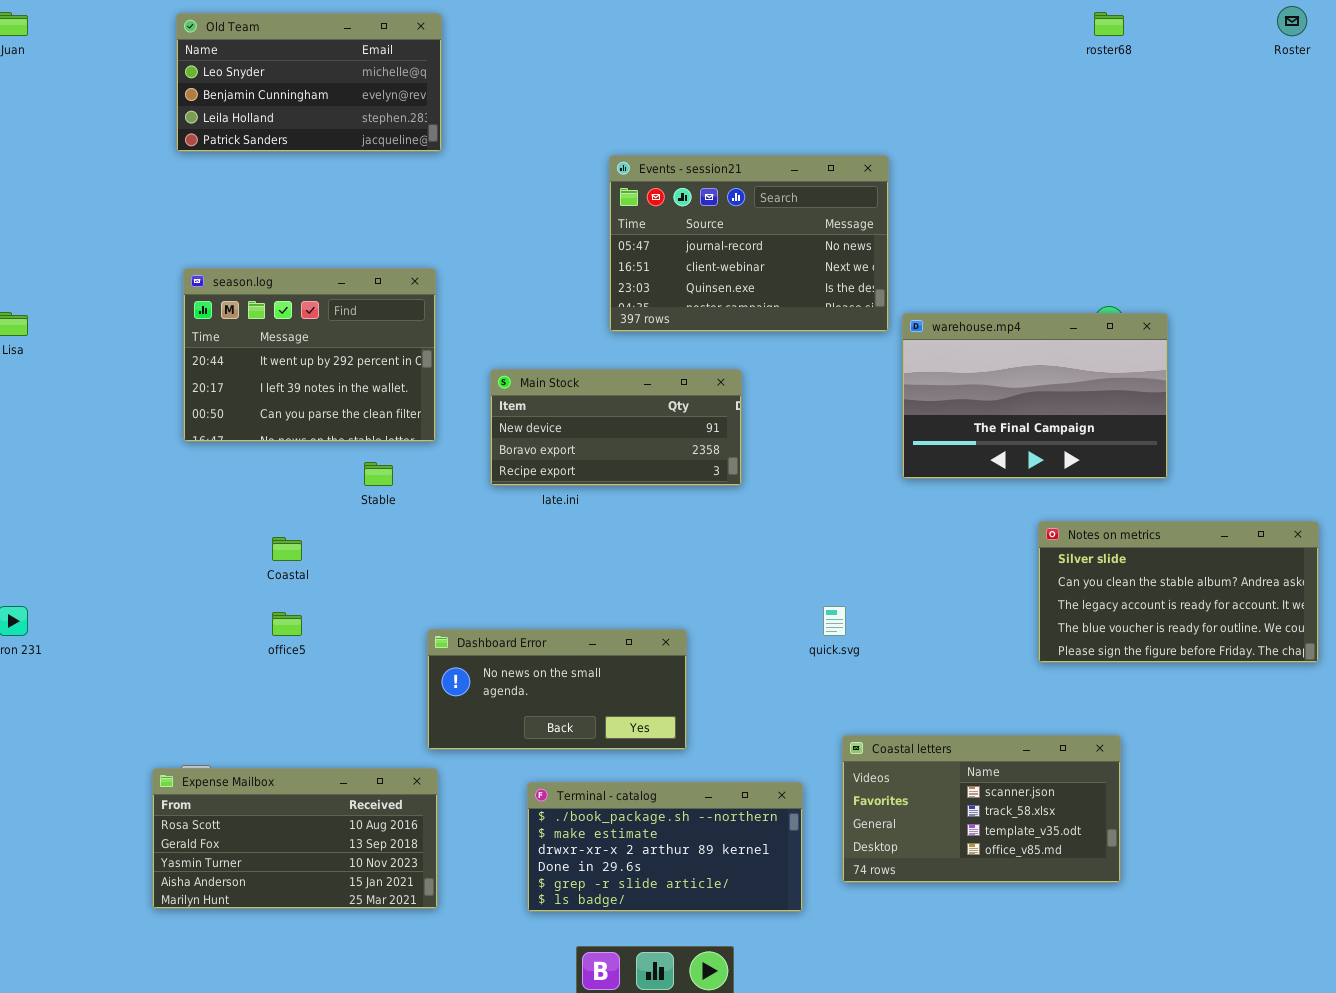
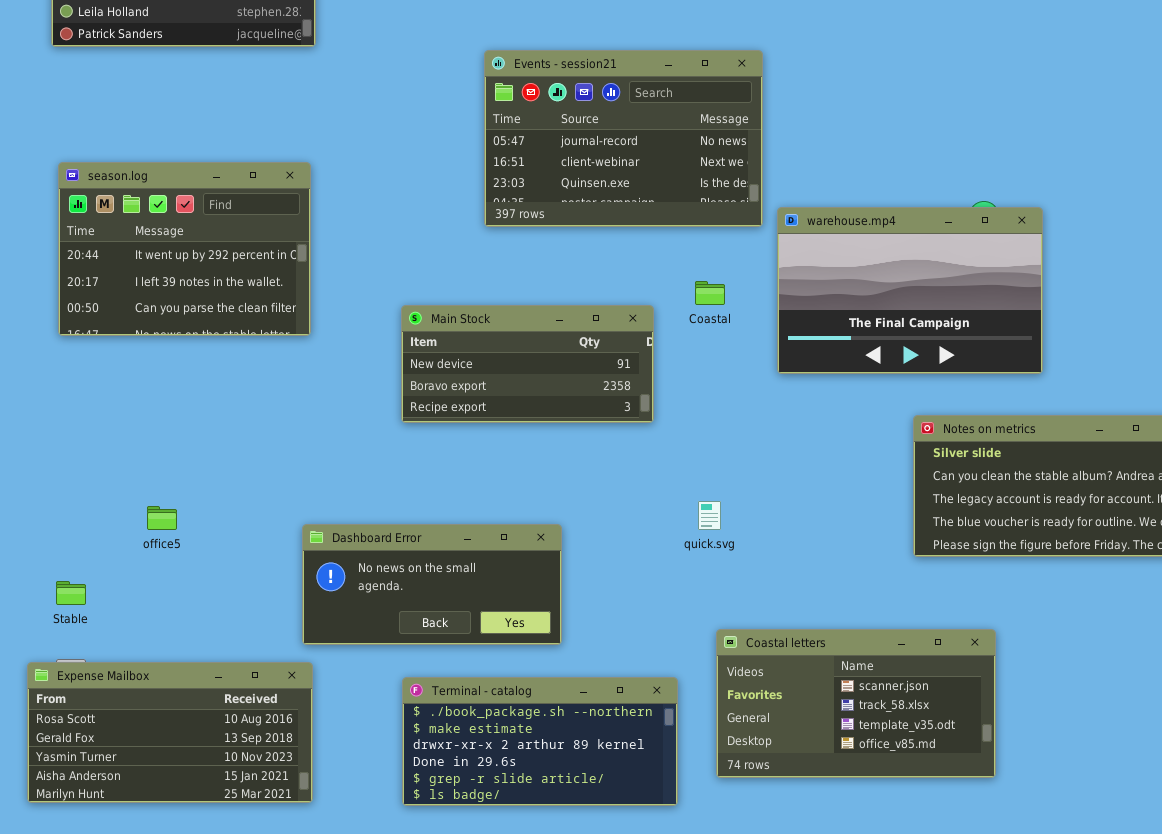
Main Stock: [490,369,742,486] -> [401,305,654,423], moved
Stable: [364,462,393,486] -> [56,581,86,605], moved
Coastal: [272,537,302,561] -> [695,281,725,305], moved

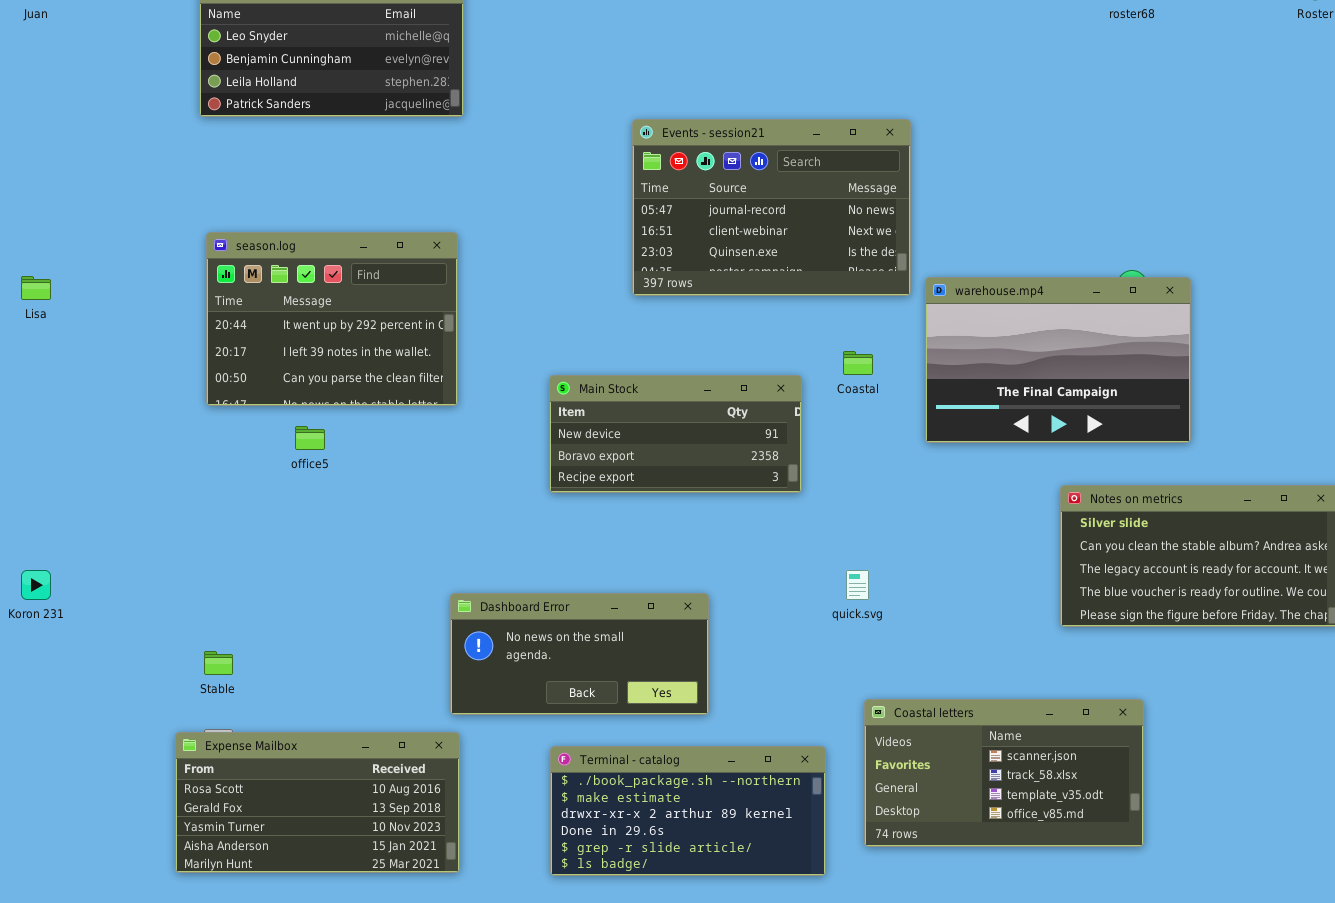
office5: [147,506,177,530] -> [295,426,325,450], moved

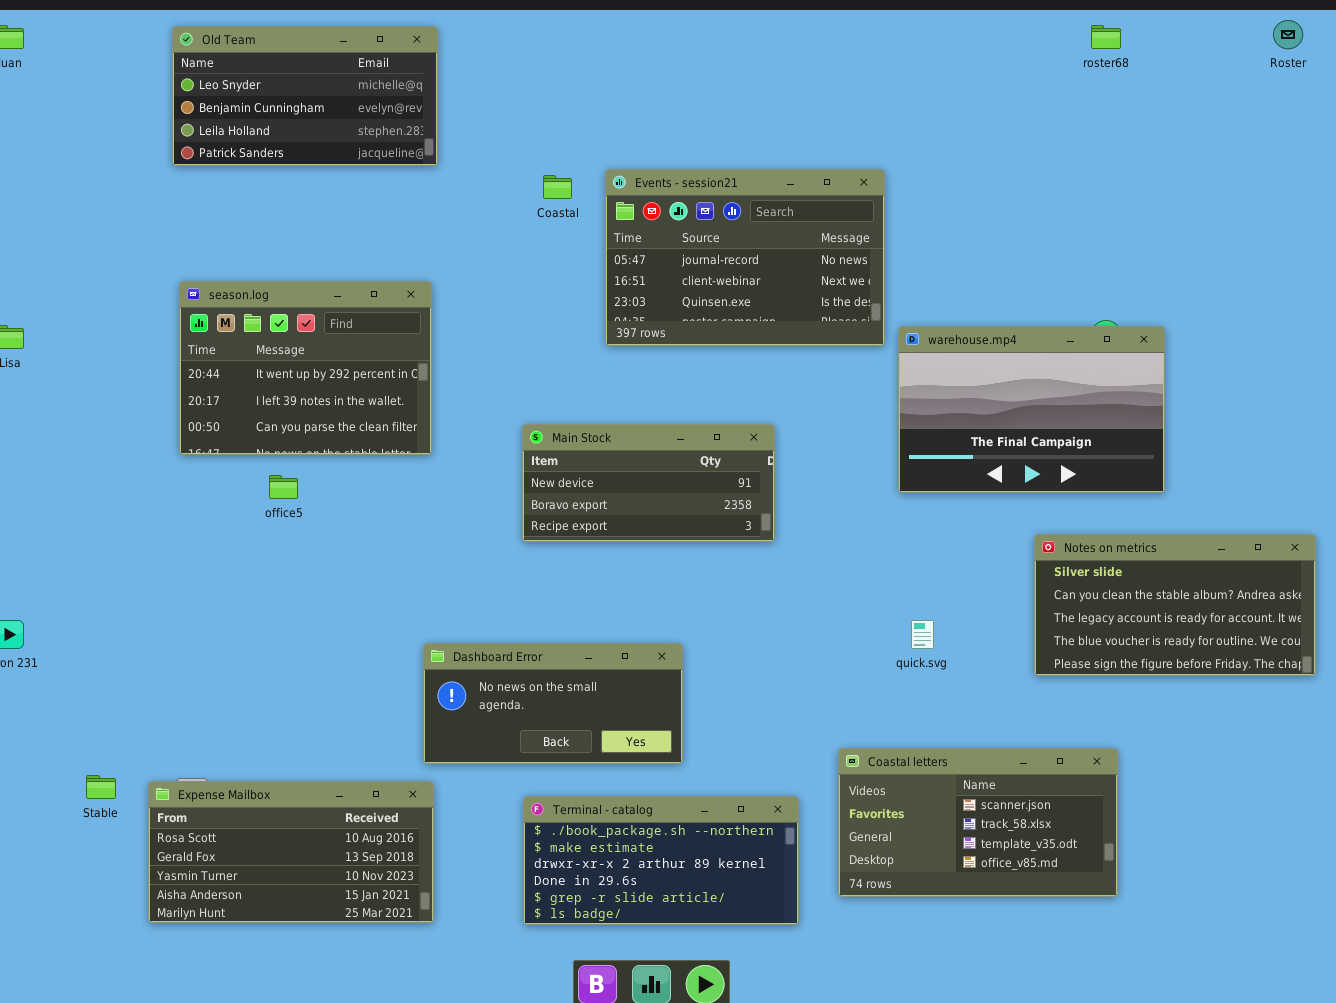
Coastal: [843,351,873,375] -> [543,175,572,199], moved
quick.svg: [846,570,869,600] -> [911,620,934,649], moved
Stable: [204,651,233,675] -> [86,775,116,799], moved

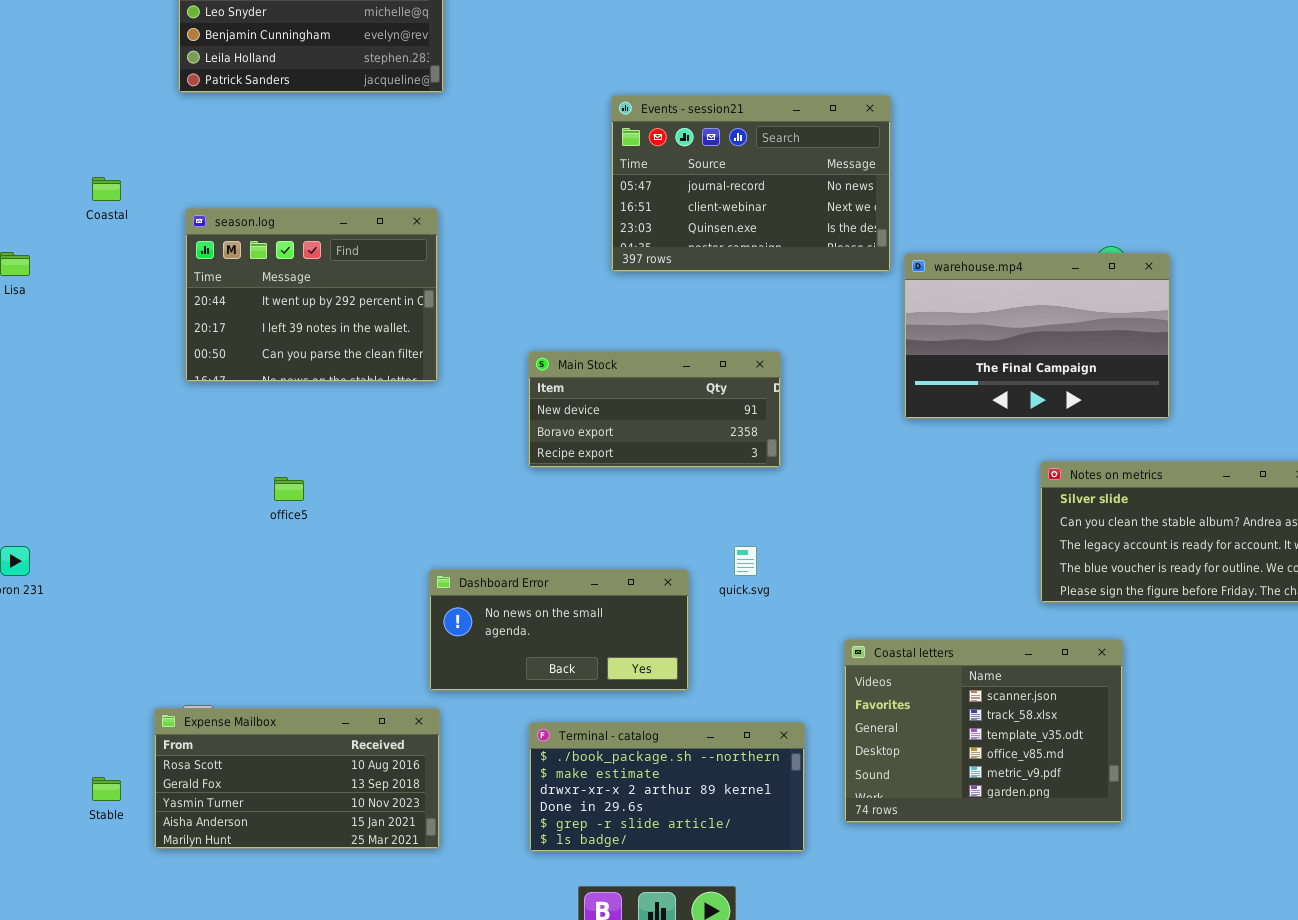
Coastal: [543,175,572,199] -> [92,177,121,201], moved
office5: [269,475,298,499] -> [274,477,304,501], moved
quick.svg: [911,620,934,649] -> [734,546,757,576], moved
Coastal letters: [838,748,1118,897] -> [844,639,1123,823], resized
Stable: [86,775,116,799] -> [92,777,121,801], moved

